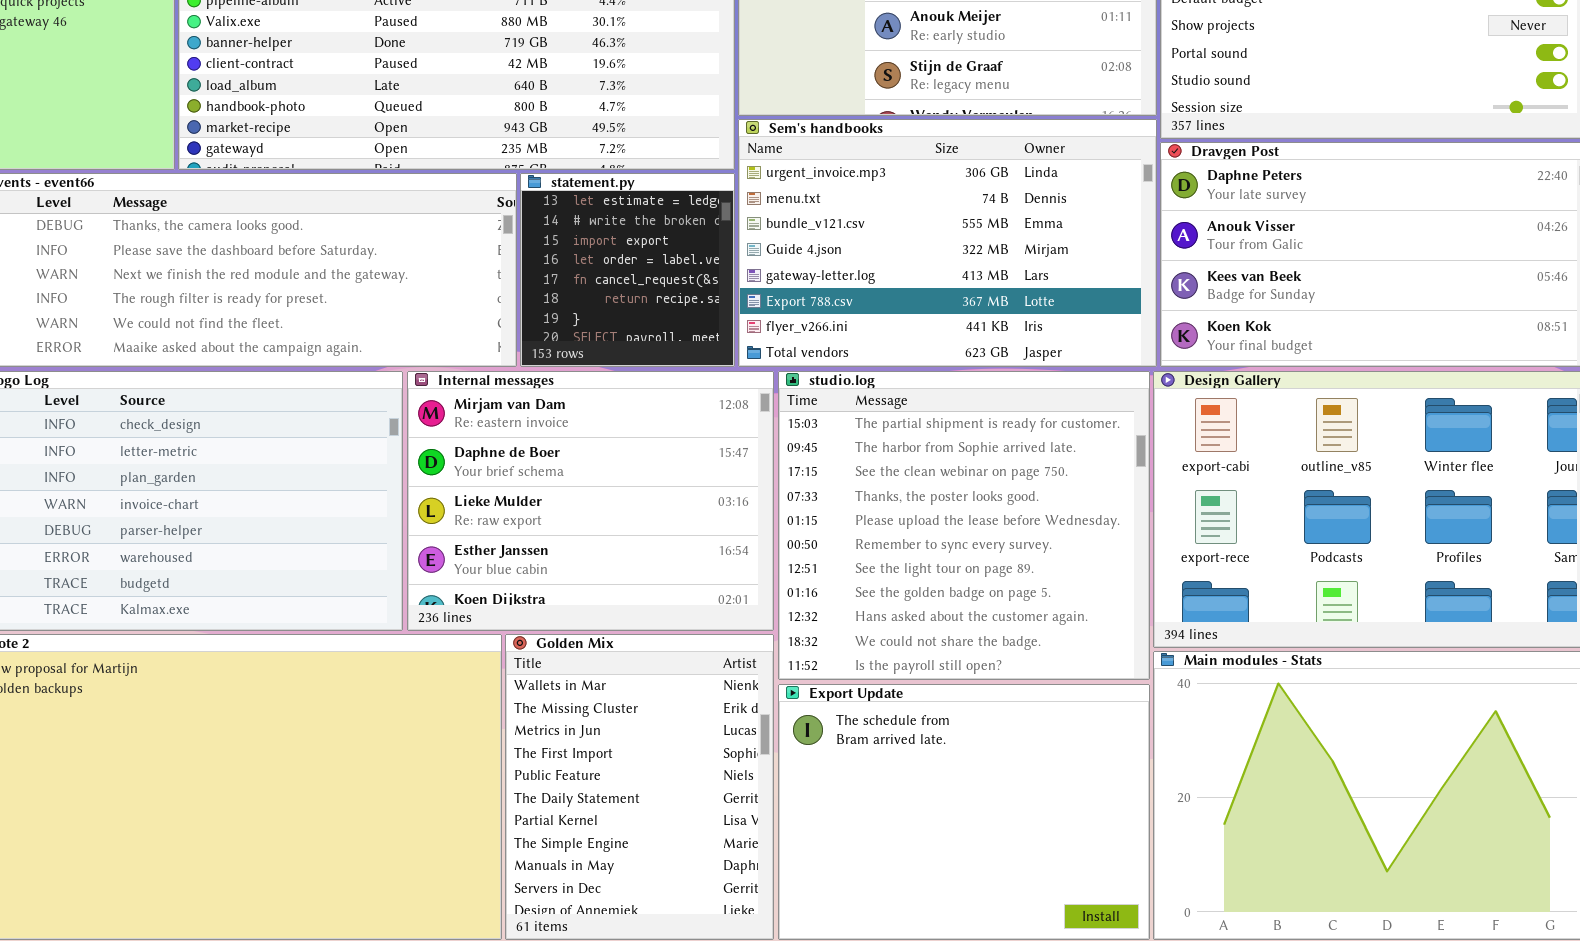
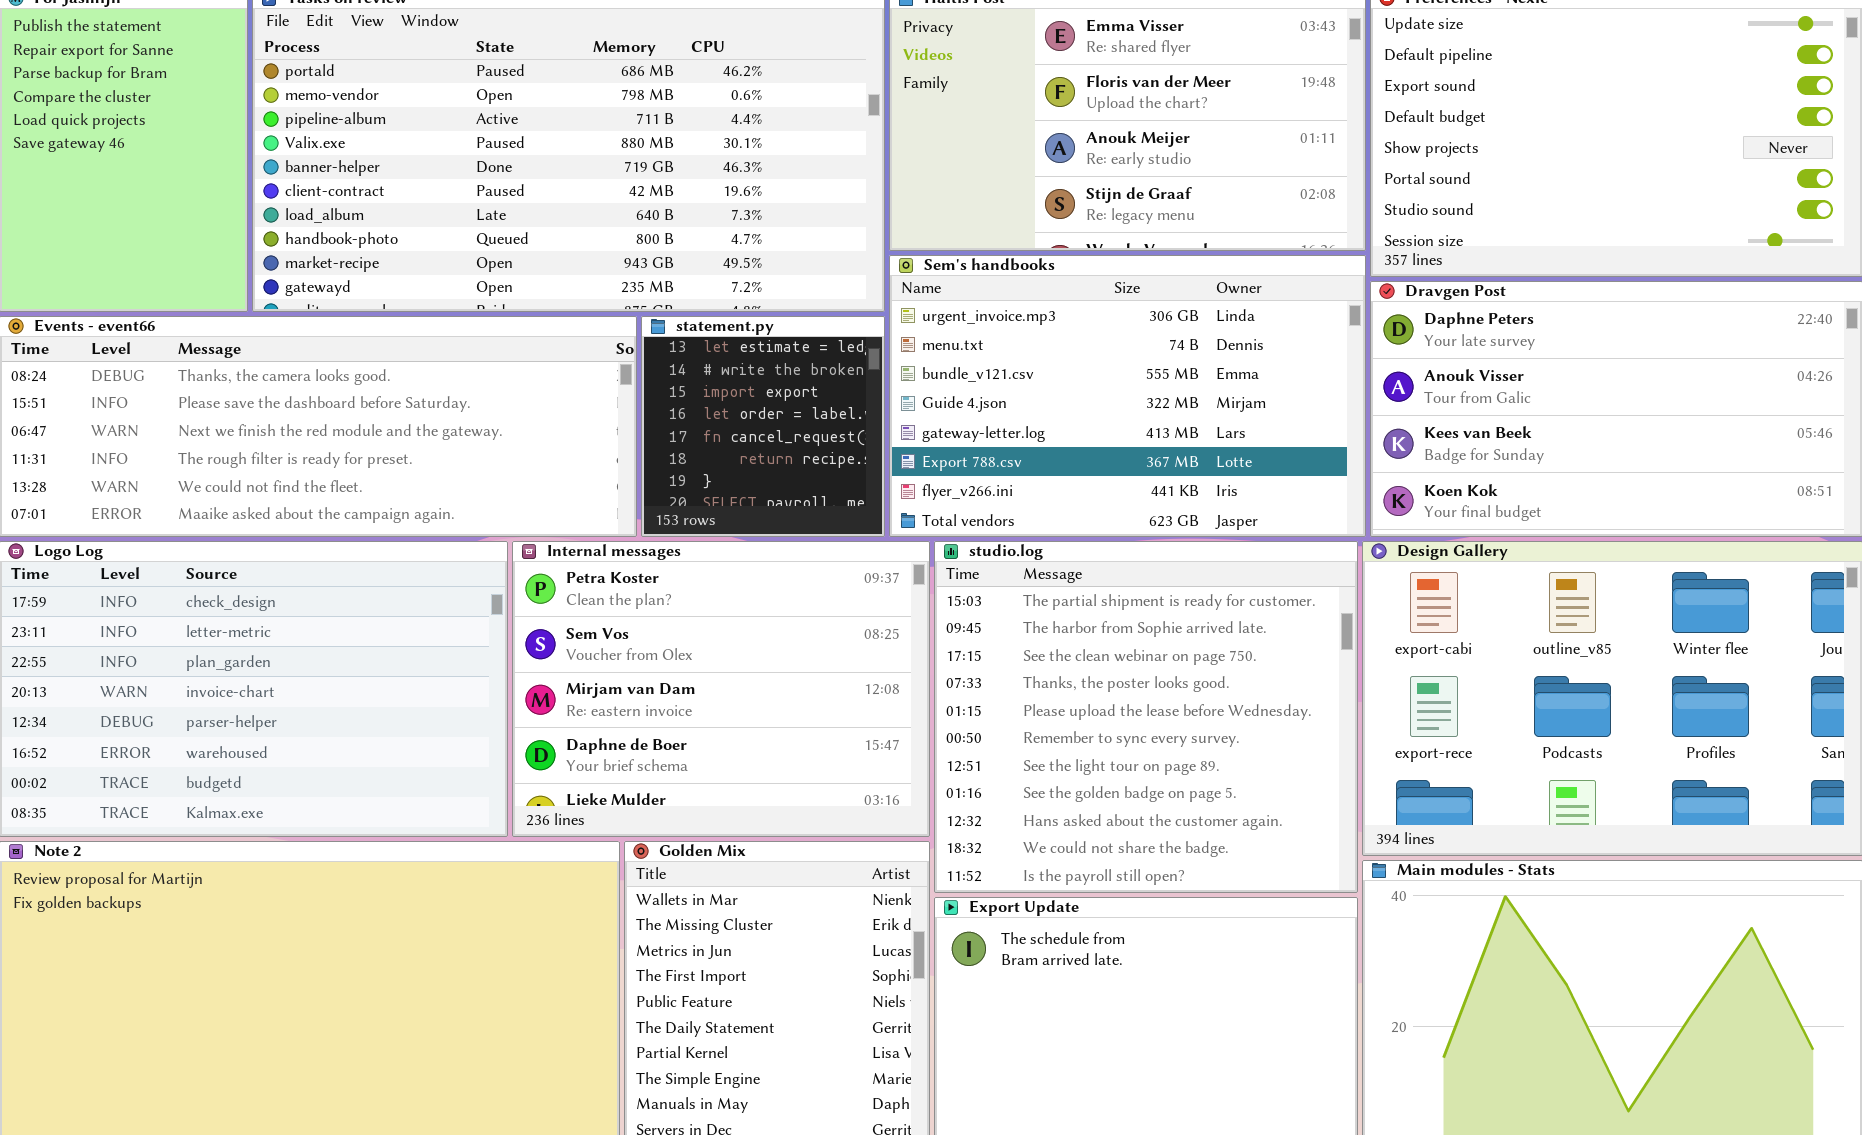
Internal messages: [407,371,774,631] -> [512,541,930,837], scrolled up 2 rows

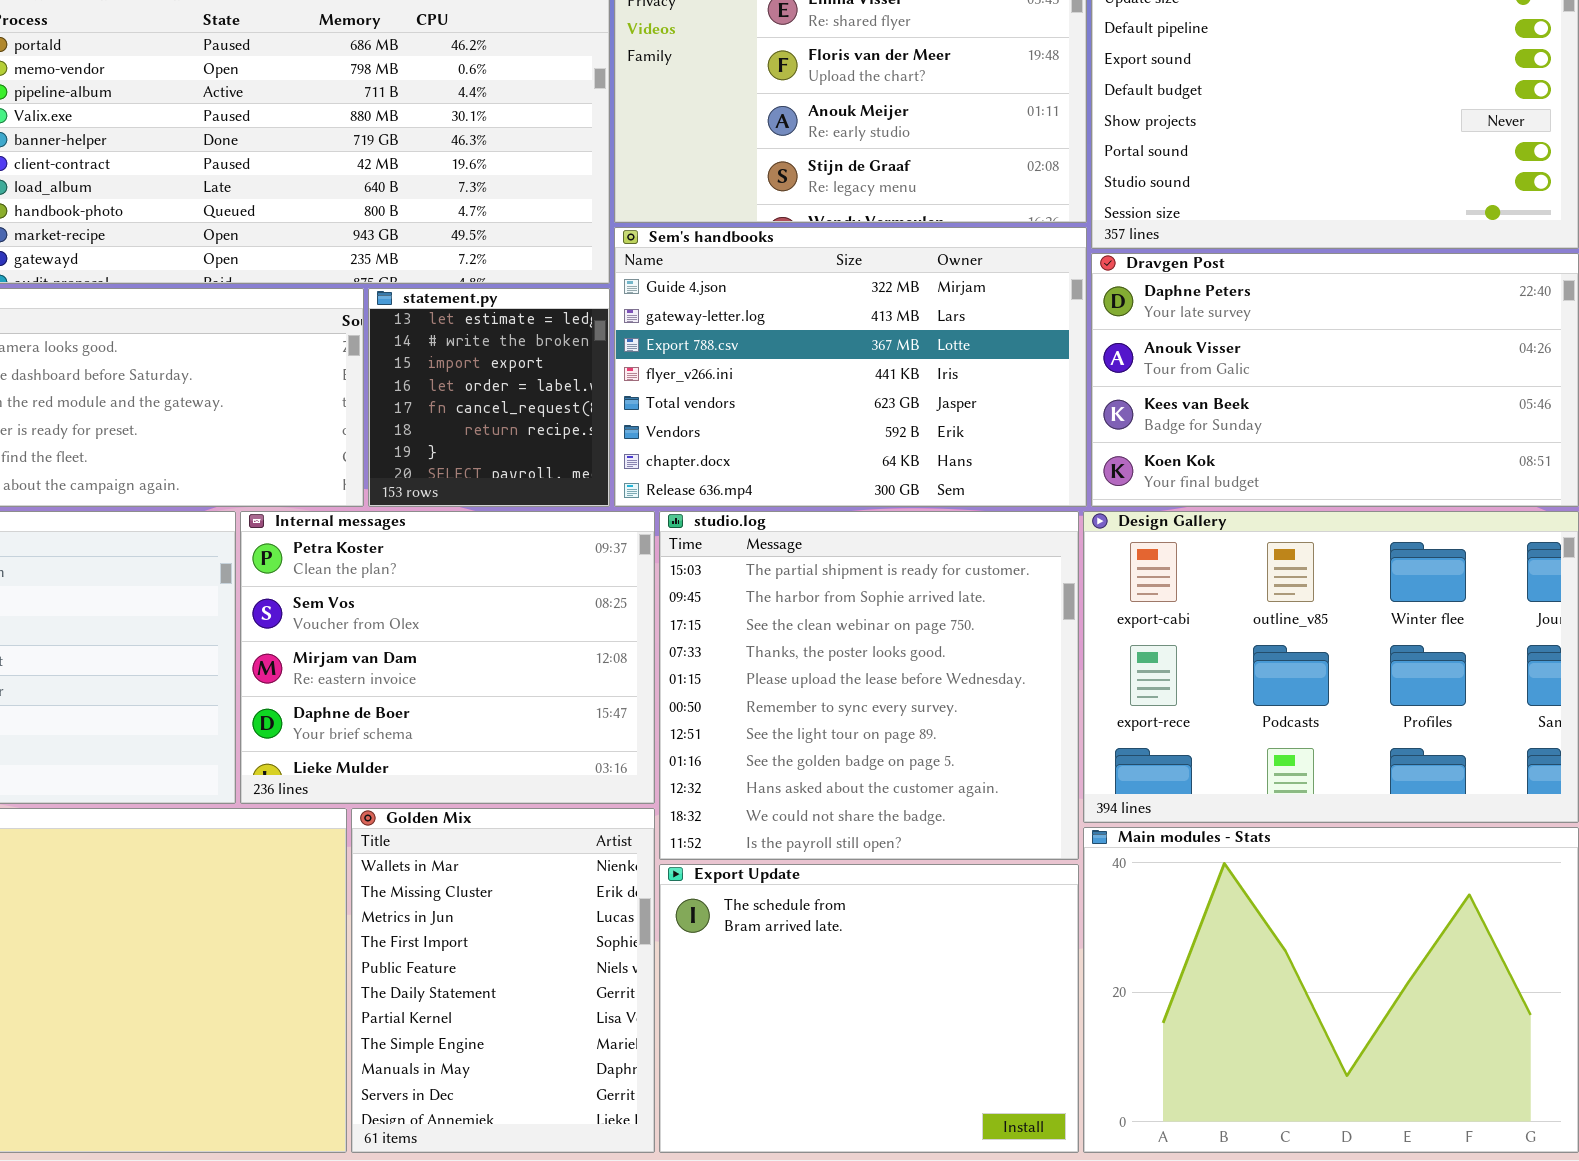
Sem's handbooks: [889,255,1366,537] -> [614,227,1087,507], scrolled down 3 rows

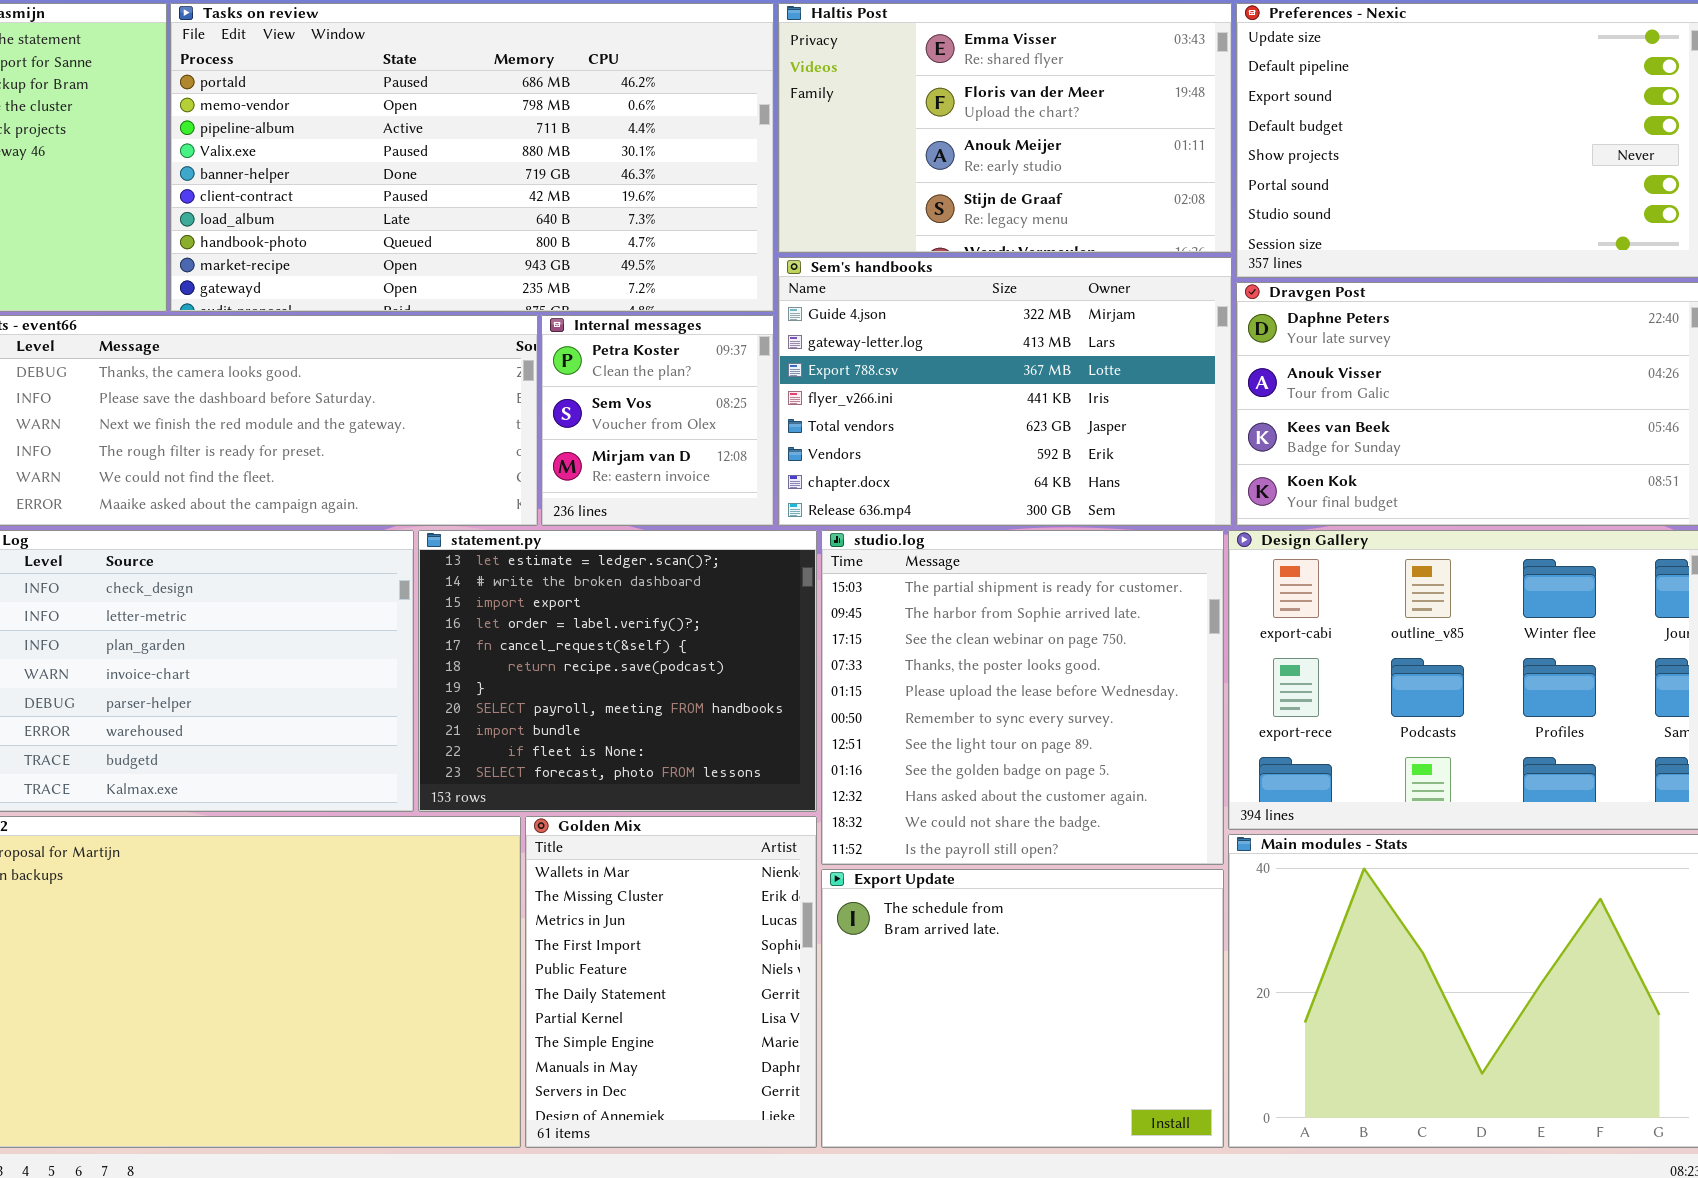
statement.py: [368,288,610,507] -> [418,530,817,812], moved, resized
Internal messages: [240,511,655,804] -> [541,315,774,526], moved, resized

